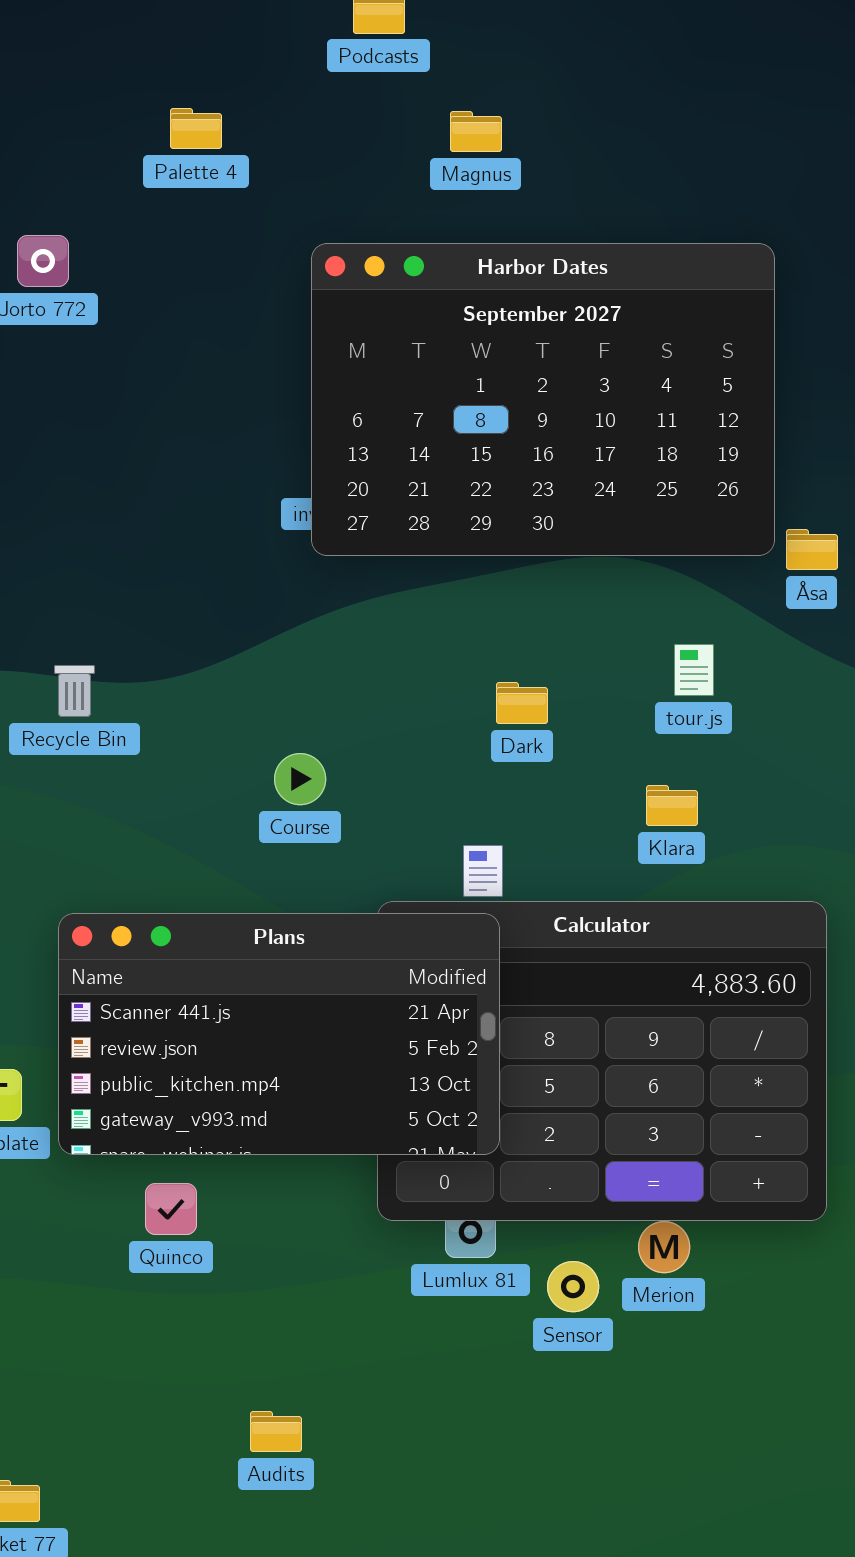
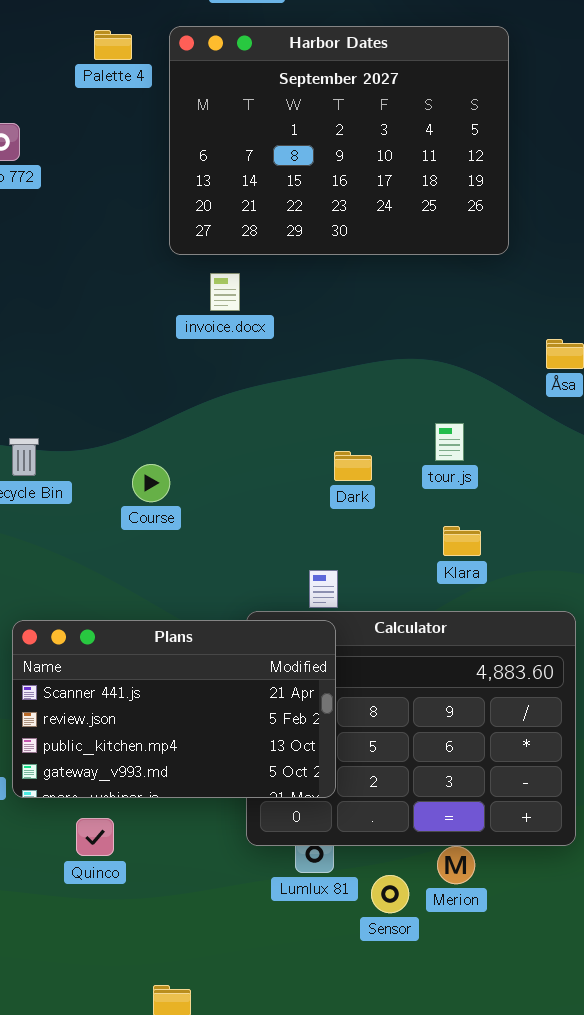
Harbor Dates: [311,243,775,556] -> [169,26,509,255], moved
tour.js: [674,644,714,696] -> [435,423,464,461], moved
Course: [274,753,326,805] -> [132,464,170,502], moved

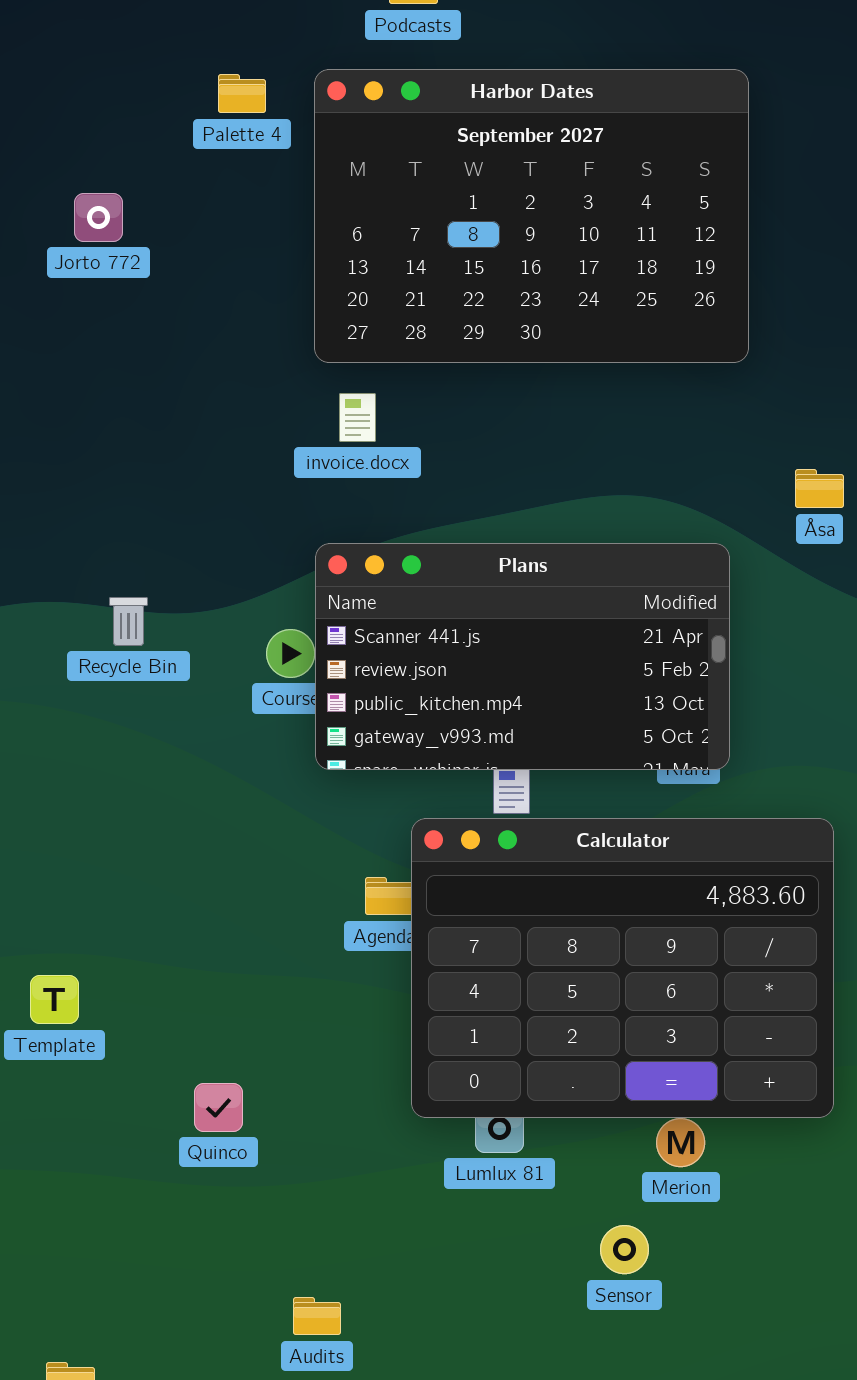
invoice.docx: [210,273,240,311] -> [339,393,376,442], moved
Plans: [12,620,336,798] -> [315,543,730,770], moved
Sensor: [371,875,409,913] -> [600,1225,649,1274], moved

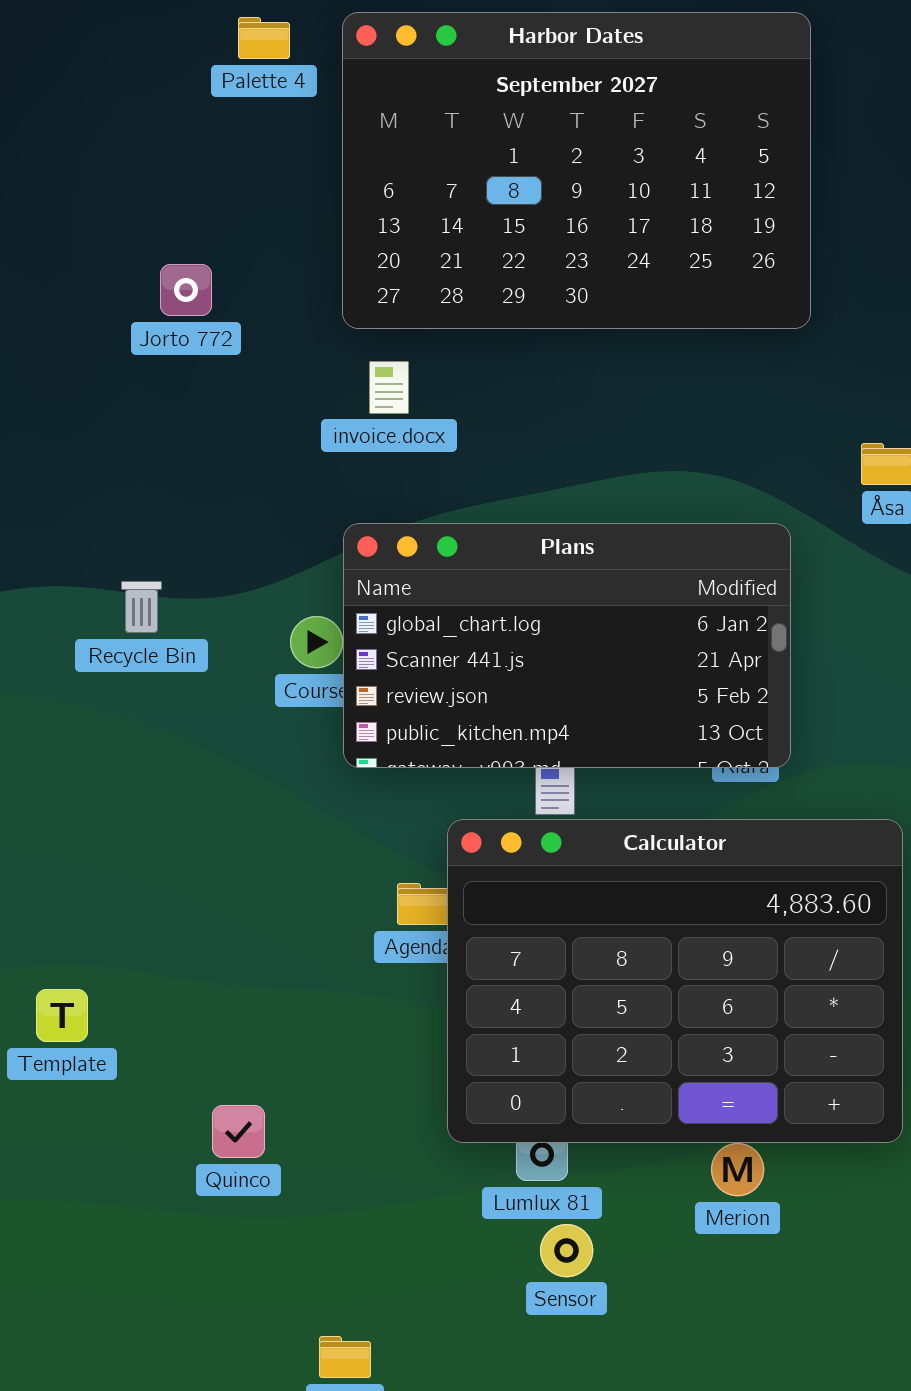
Jorto 772: [74,193,123,242] -> [160,264,212,316], moved
Plans: [315,543,730,770] -> [343,523,791,768], scrolled up 1 row
Sensor: [600,1225,649,1274] -> [540,1224,593,1277], moved

